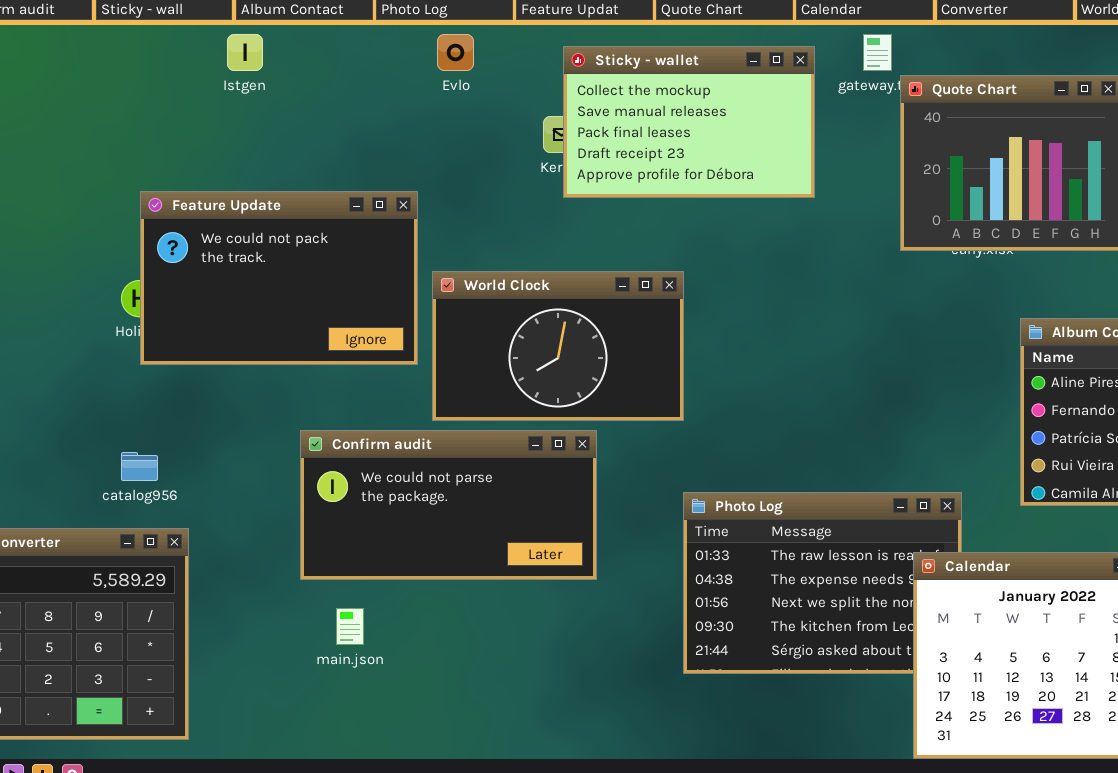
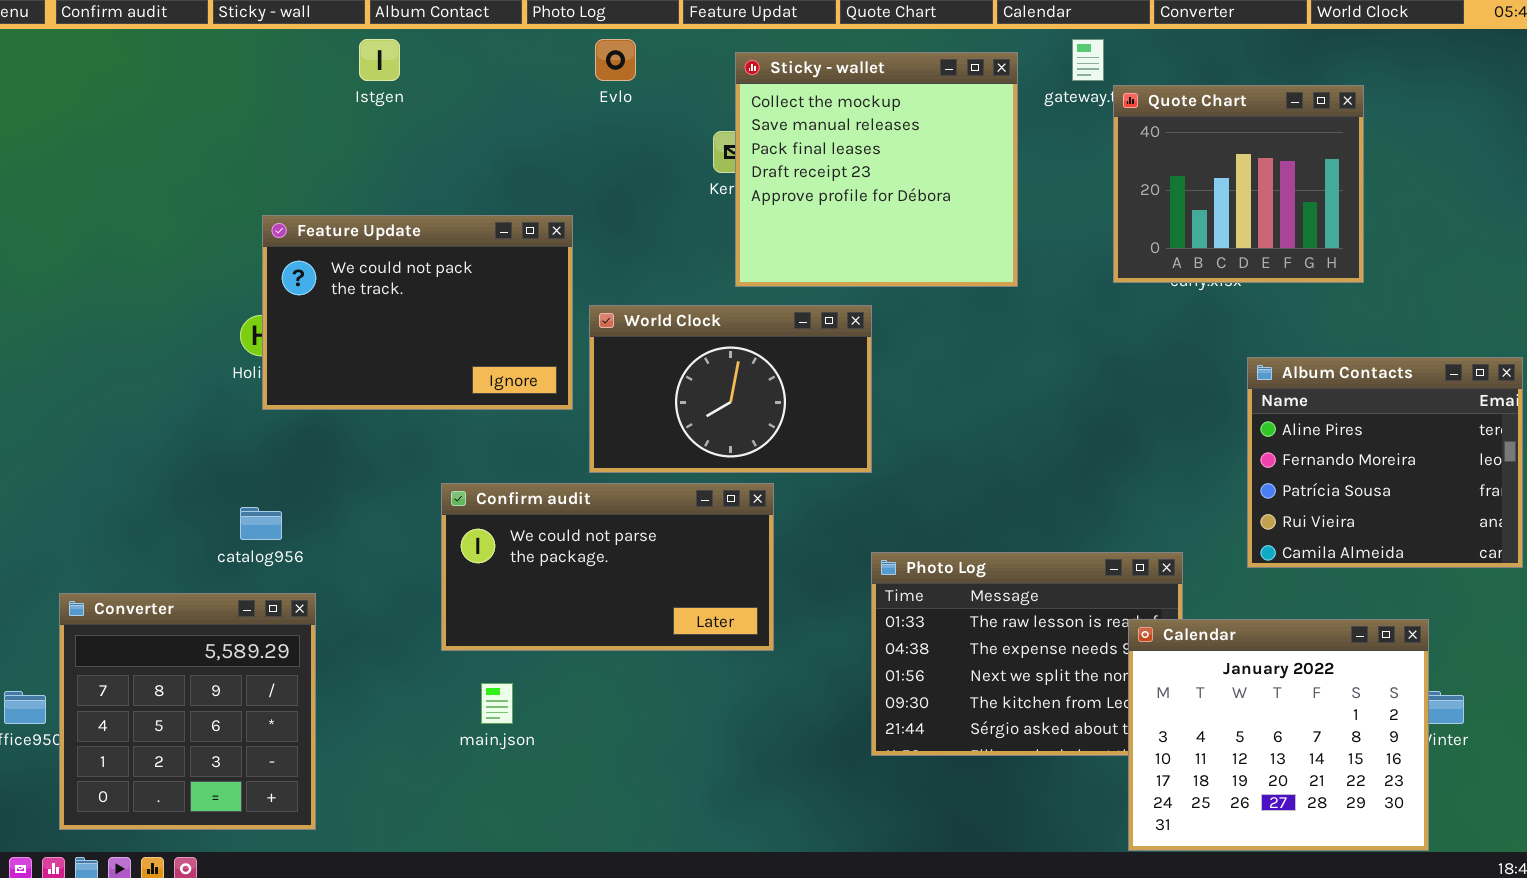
Sticky - wallet: [563,46,815,198] -> [735,52,1018,287], resized

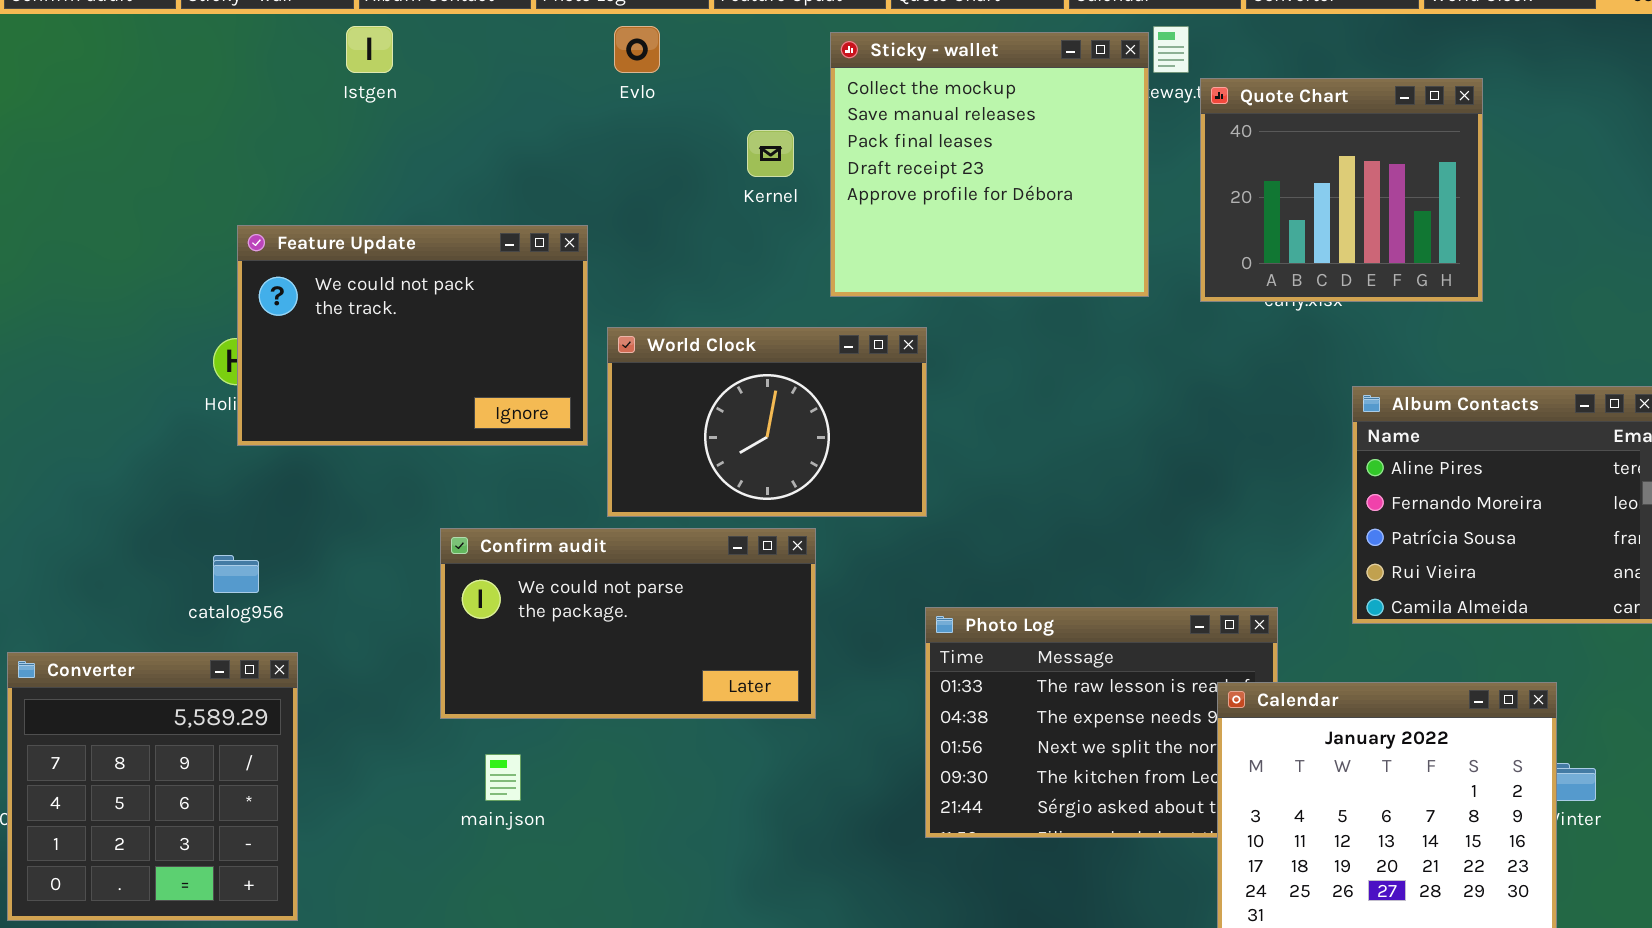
Sticky - wallet: [735,52,1018,287] -> [830,32,1149,297], moved

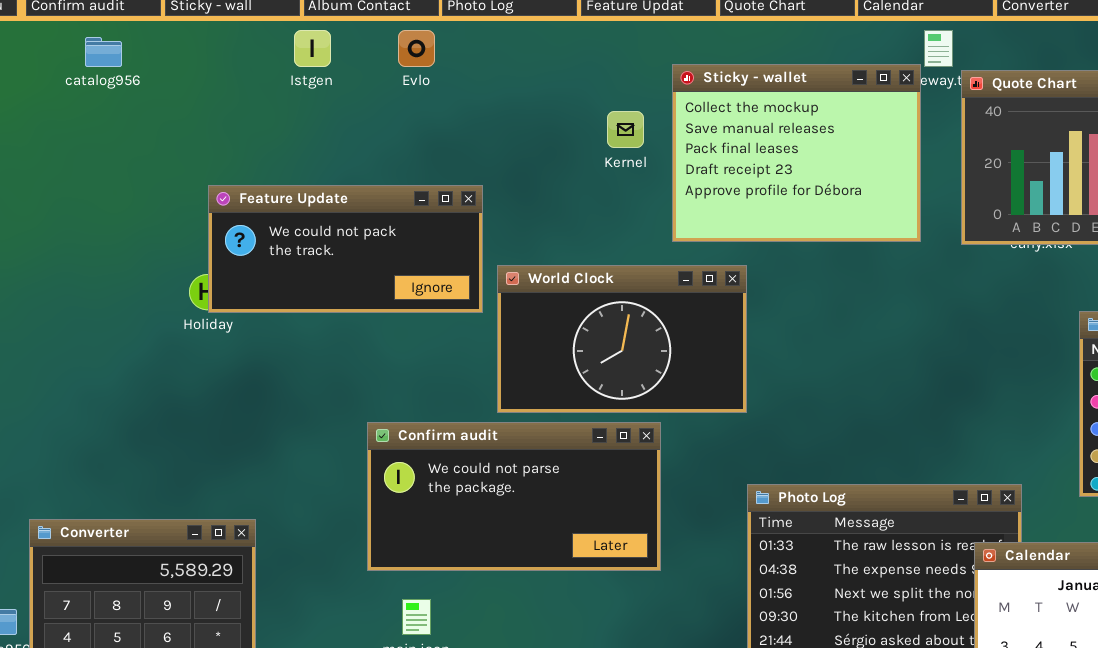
Evlo: [614,26,660,73] -> [398,30,435,67], moved
Sticky - wallet: [830,32,1149,297] -> [672,64,921,242], resized
Feature Update: [237,225,588,446] -> [208,185,483,313], resized
catalog956: [213,555,259,593] -> [85,37,122,67], moved

